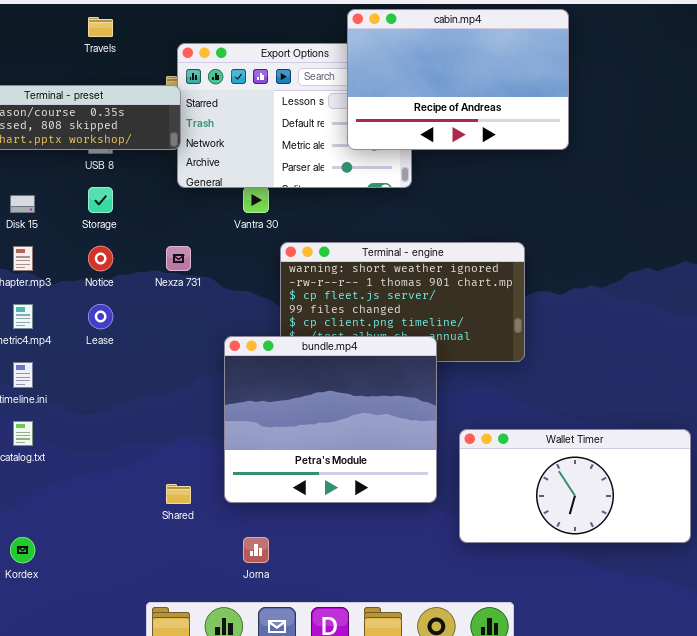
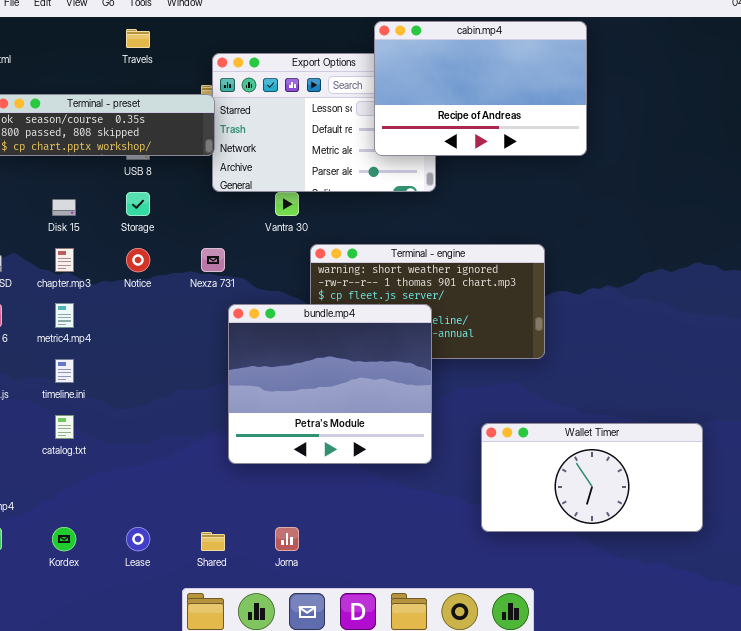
Lease: [88,304,113,329] -> [126,527,150,551], moved
bundle.mp4: [224,336,437,503] -> [228,304,432,464], moved
Shared: [166,484,191,504] -> [201,532,225,551], moved

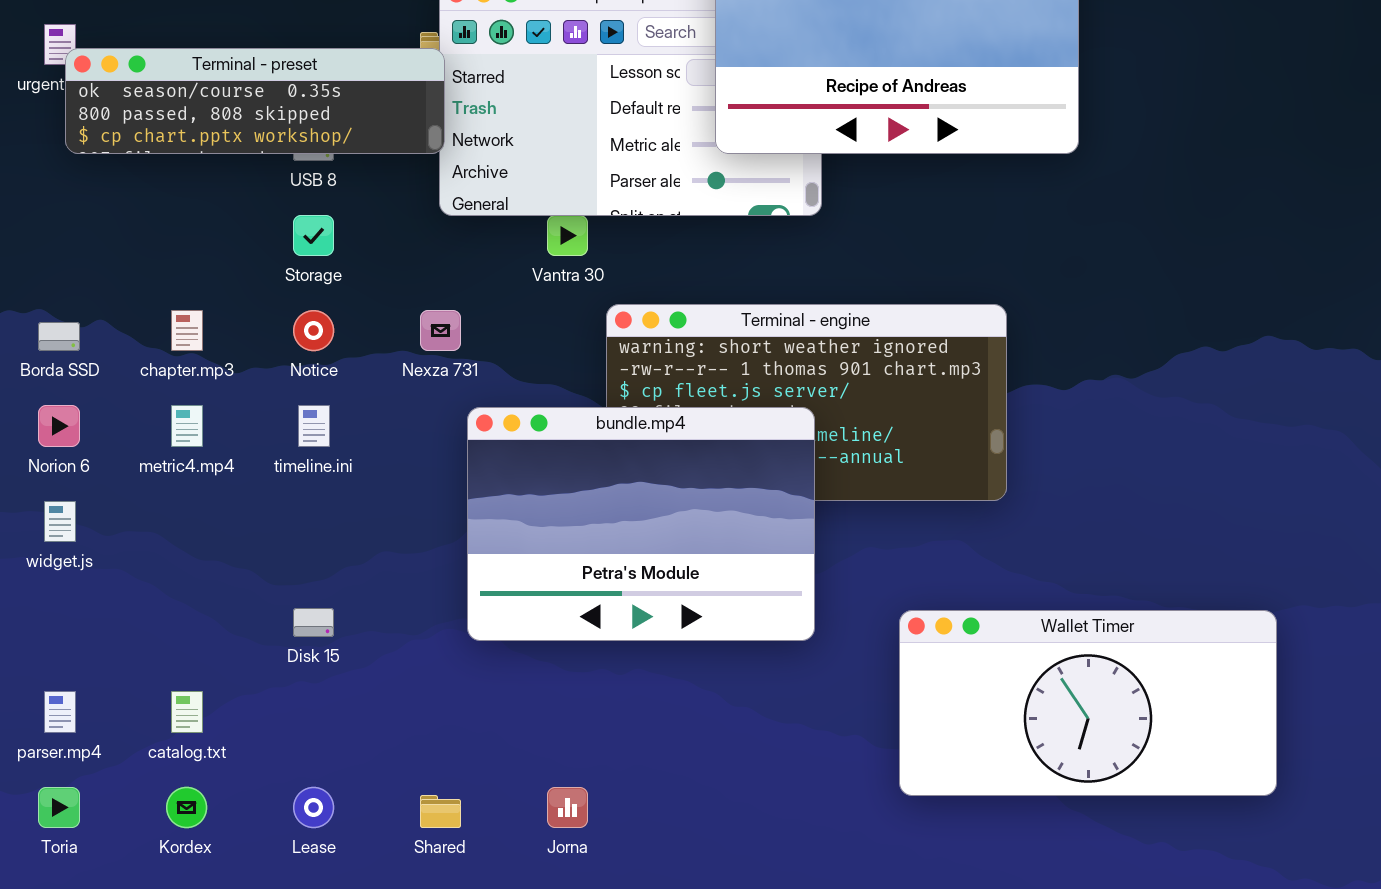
Disk 15: [52,199,76,216] -> [293,608,334,637], moved
bundle.mp4: [228,304,432,464] -> [467,407,815,641], resized
timeline.ini: [55,359,74,383] -> [298,405,330,447], moved
catalog.txt: [55,415,74,439] -> [171,691,203,733], moved

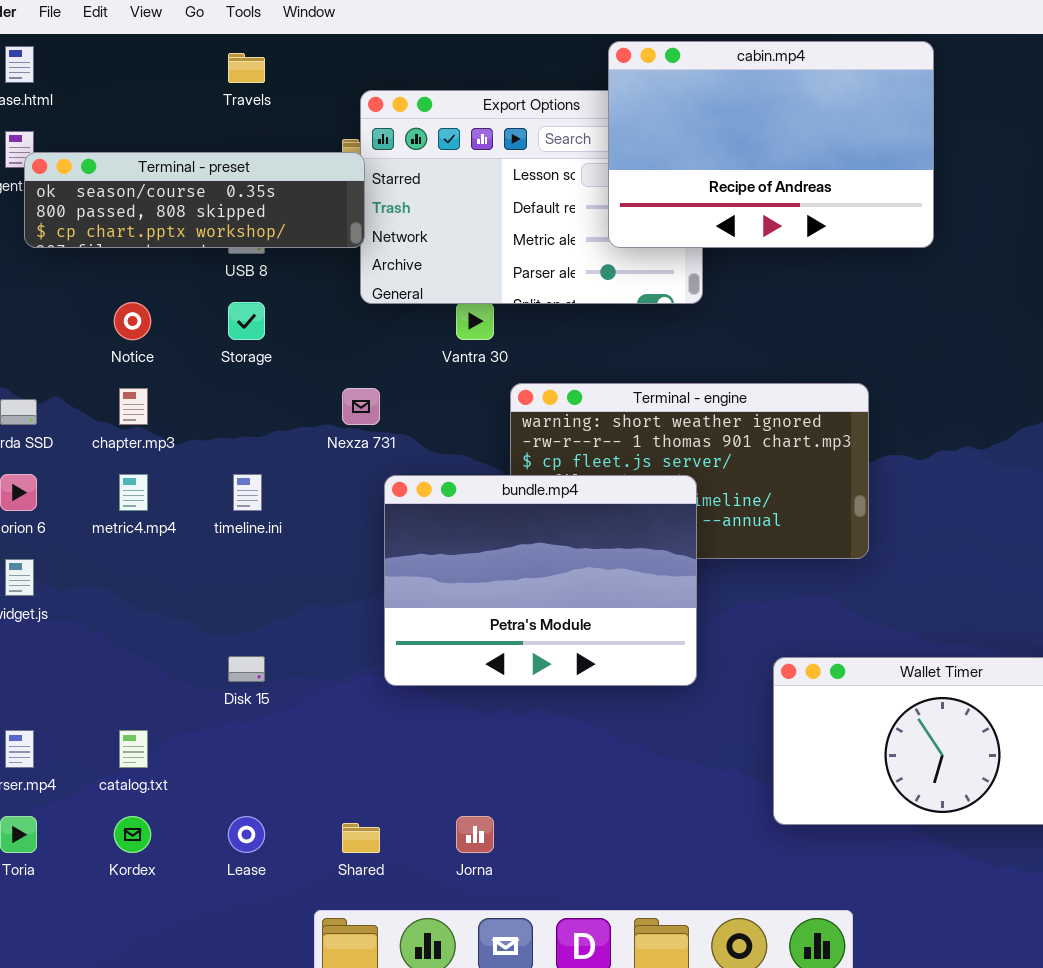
Notice: [293,310,334,351] -> [114,302,151,340], moved

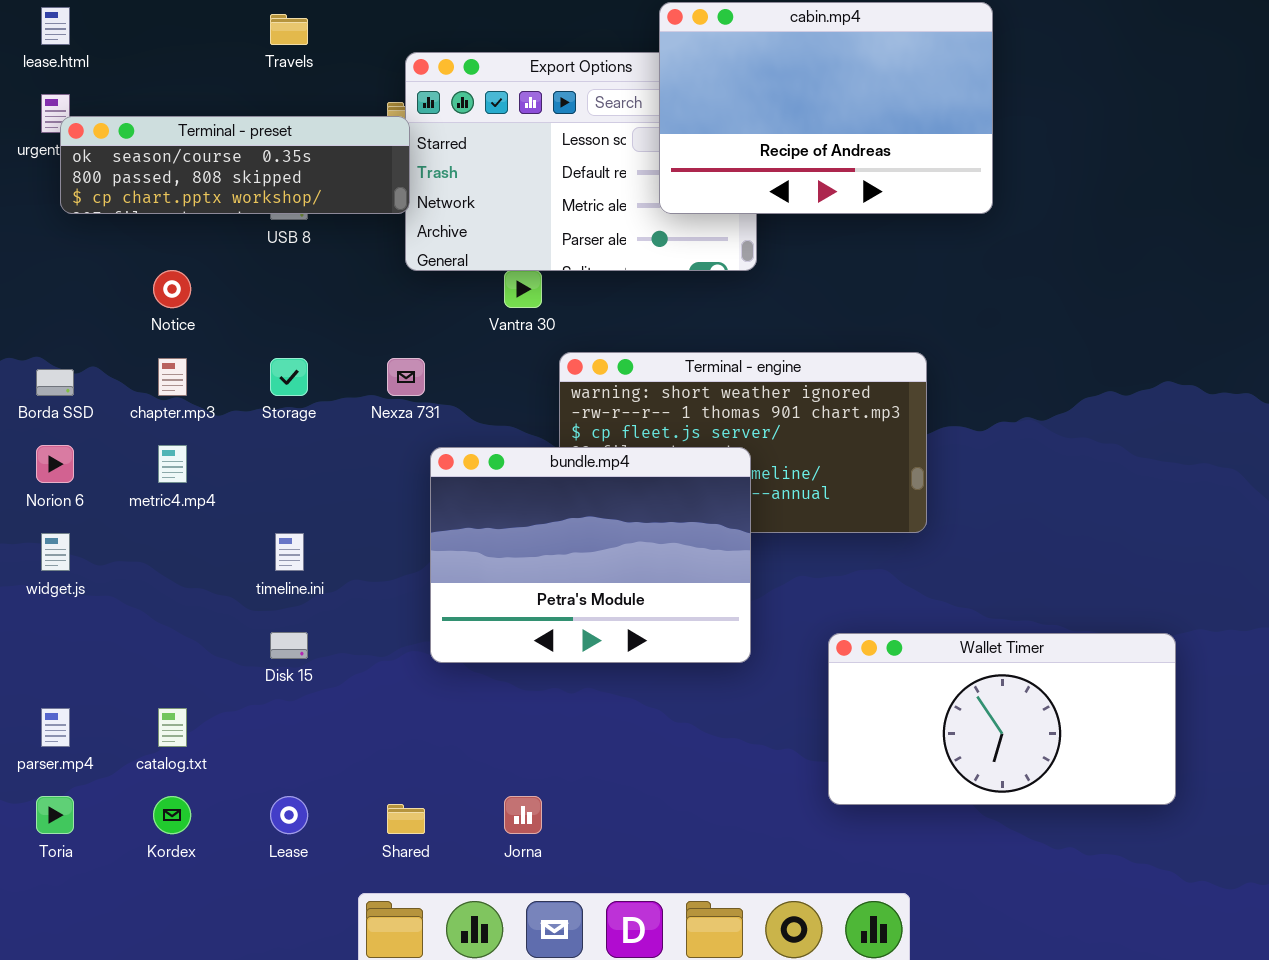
Storage: [228,302,265,340] -> [270,358,308,396], moved
timeline.ini: [233,474,262,511] -> [275,533,304,571], moved

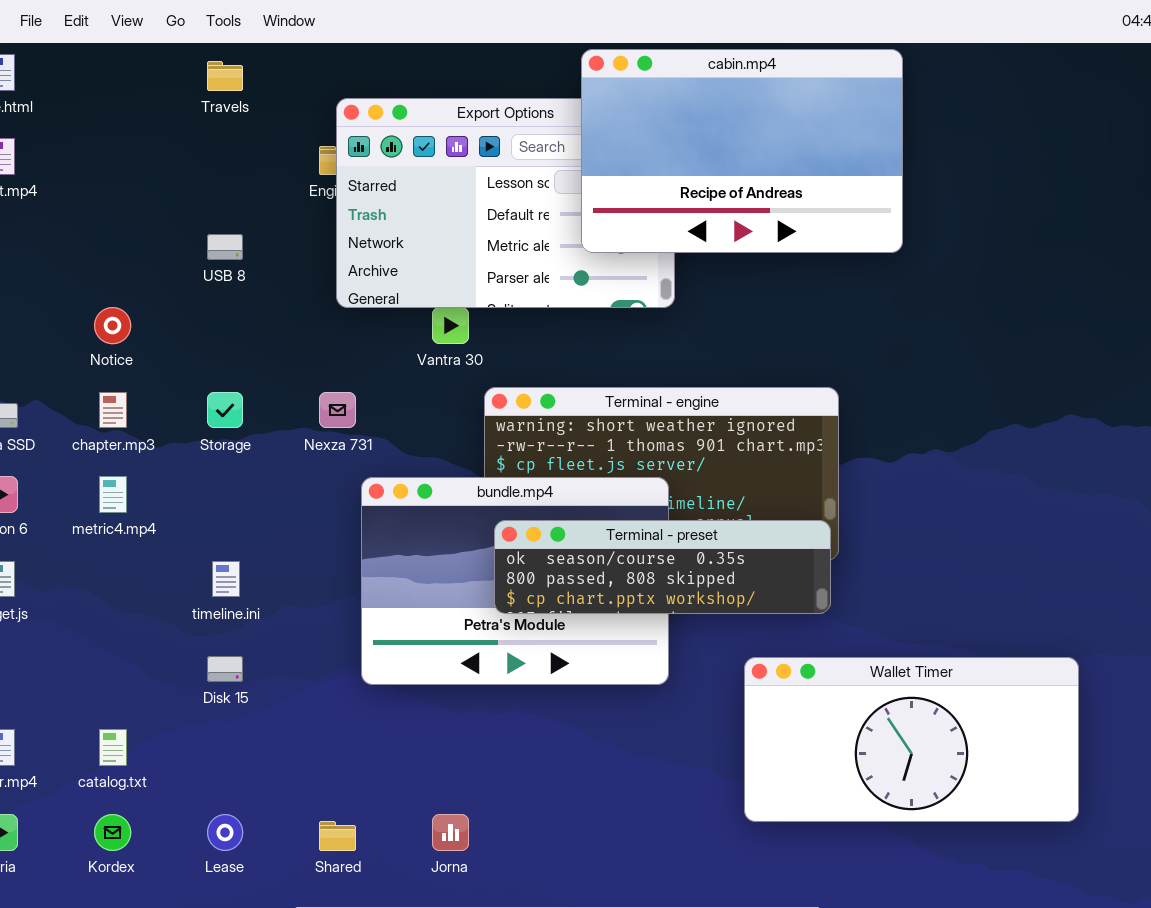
Terminal - preset: [60,116,410,214] -> [494,520,831,614], moved

